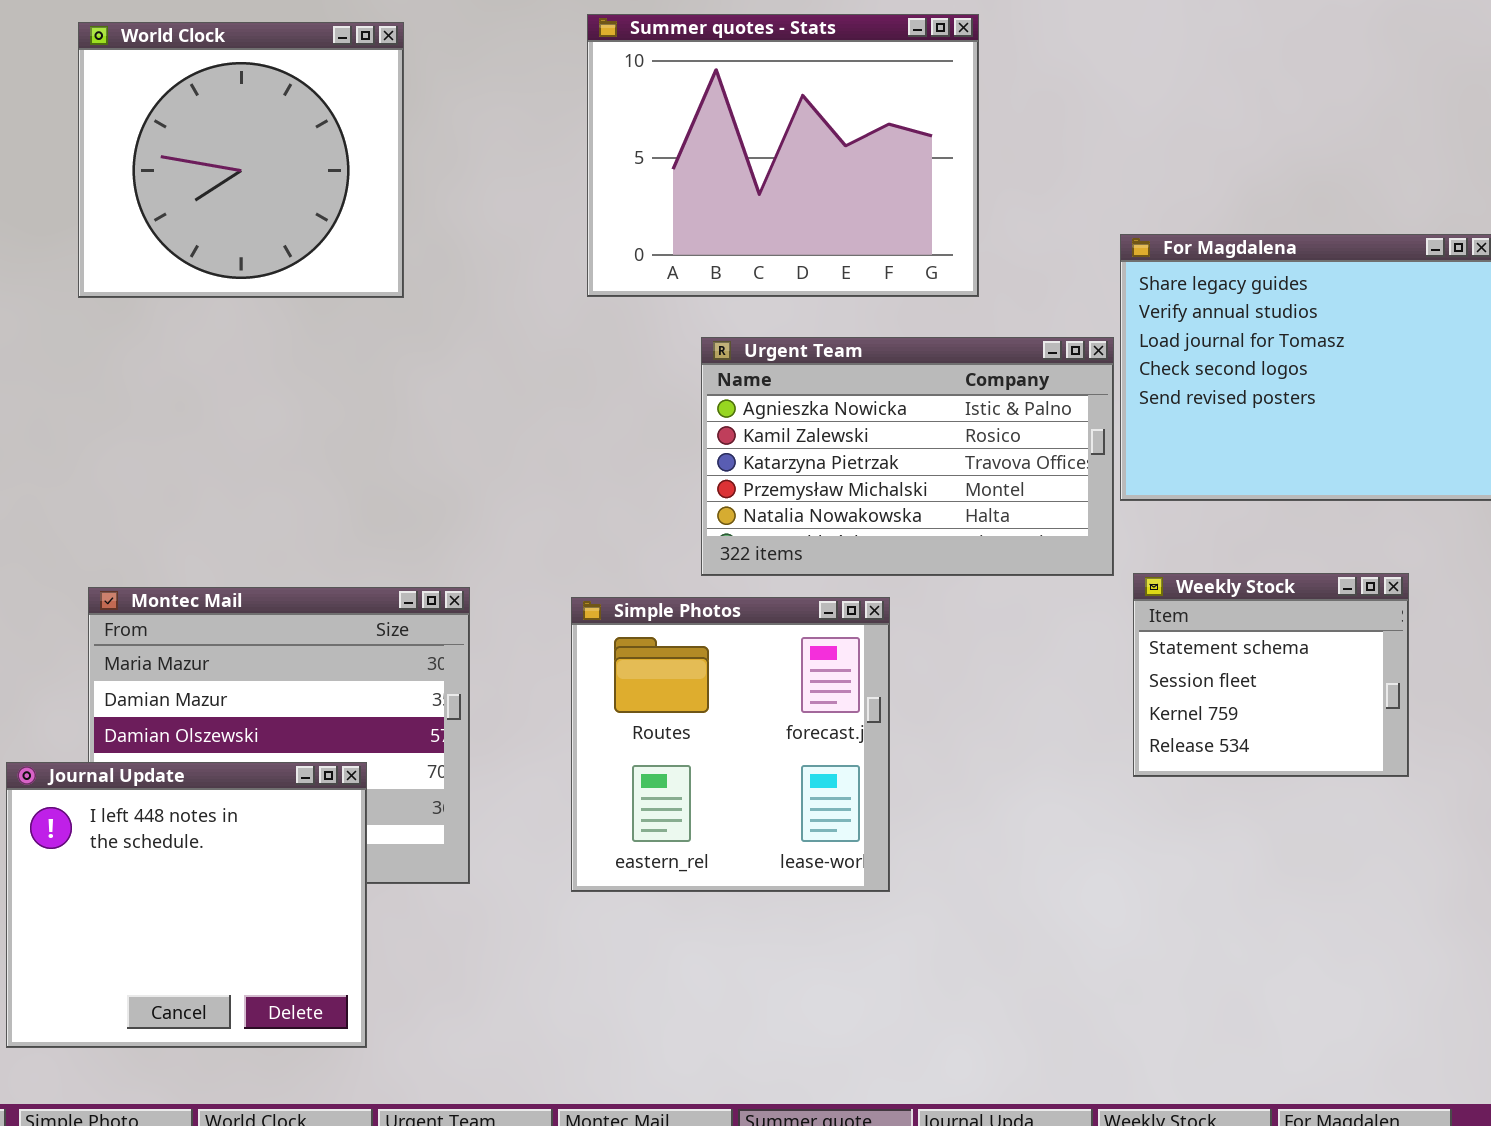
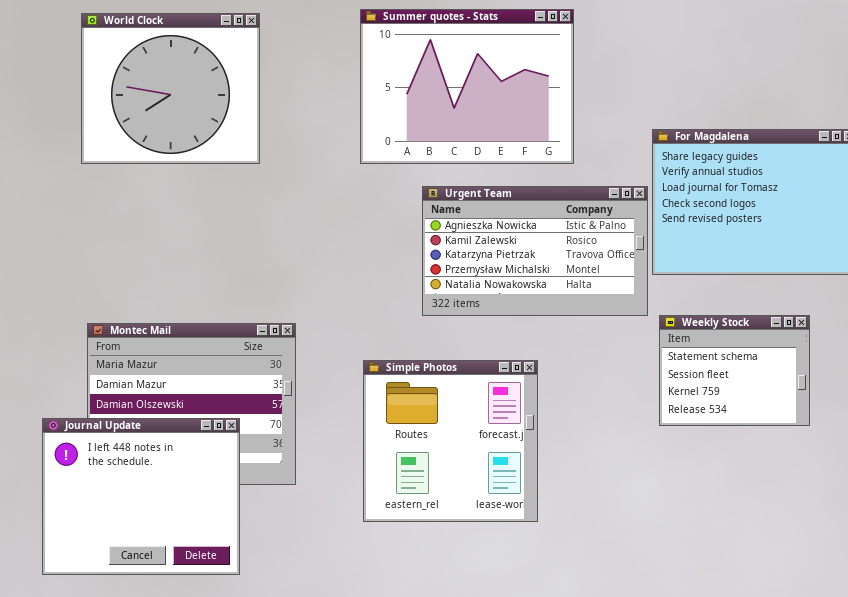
Simple Photos: [571,597,890,892] -> [363,360,538,522], moved

